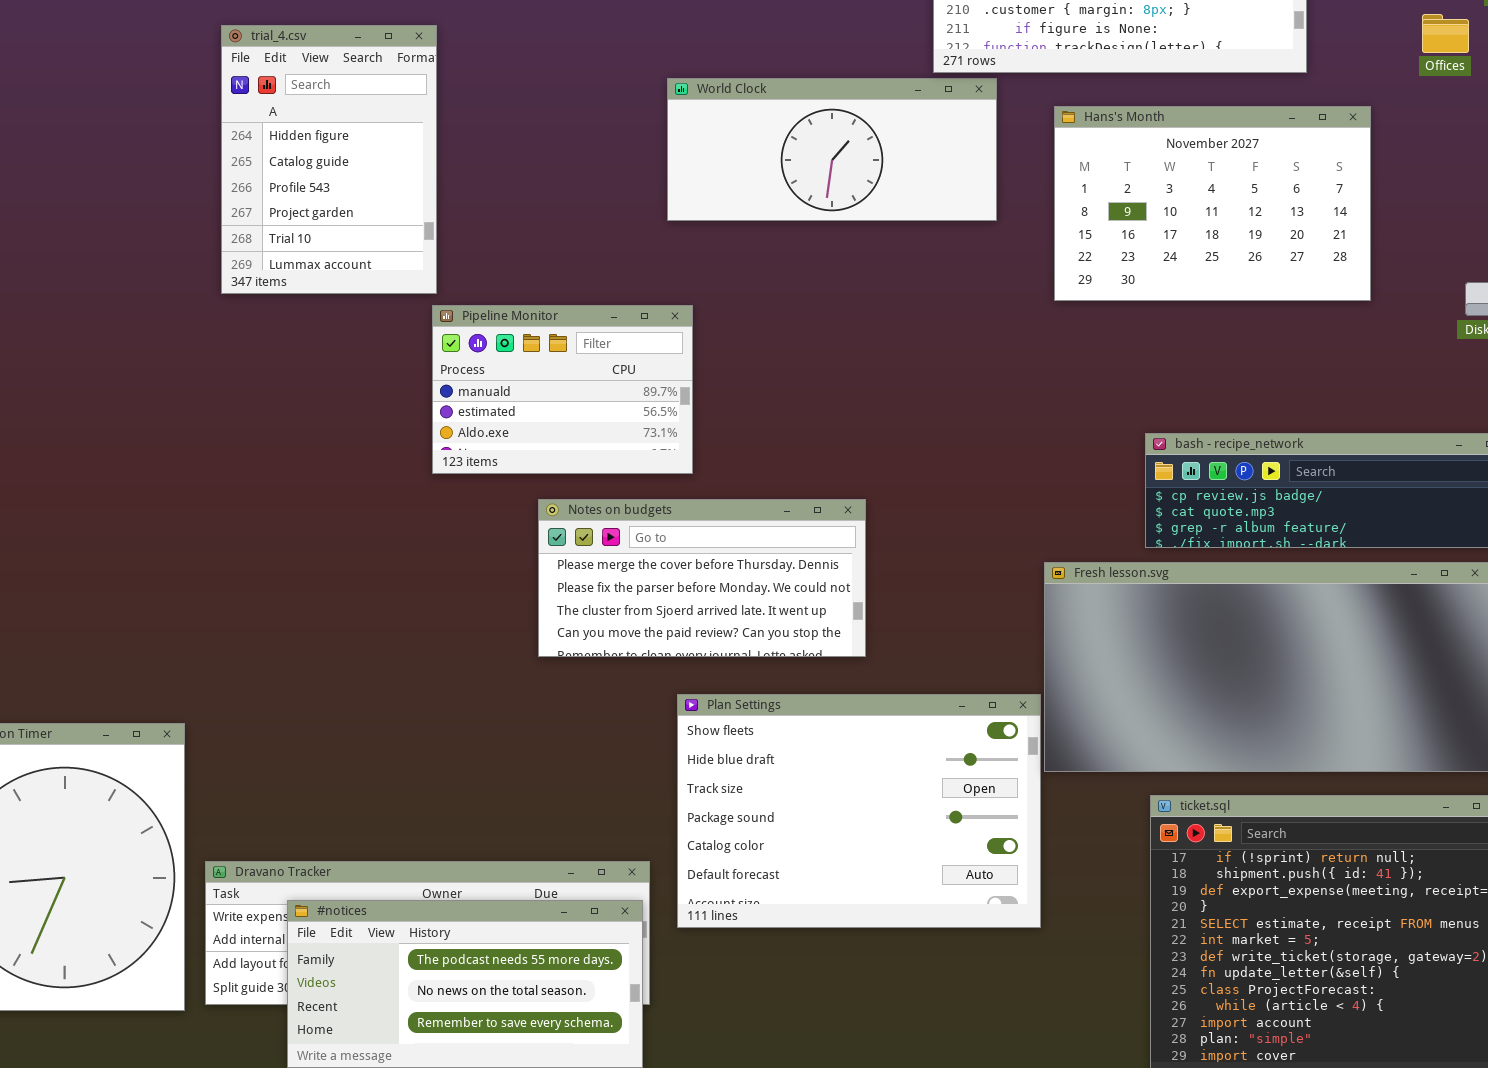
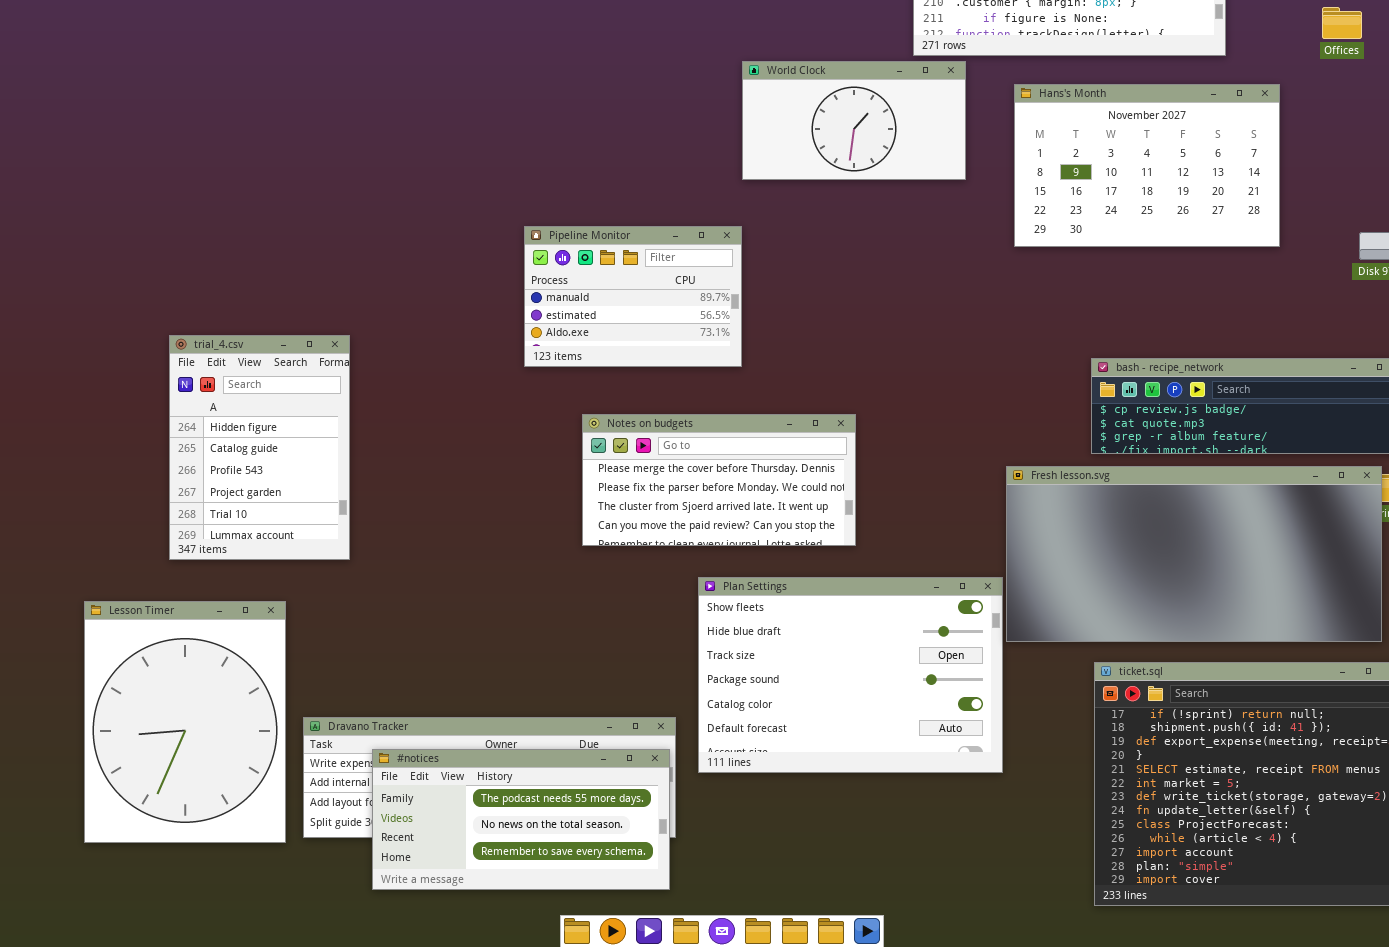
trial_4.csv: [221,25,437,294] -> [169,335,350,560], moved
World Clock: [667,78,997,221] -> [742,61,966,180], resized
Pipeline Monitor: [432,305,693,474] -> [524,226,742,367], moved

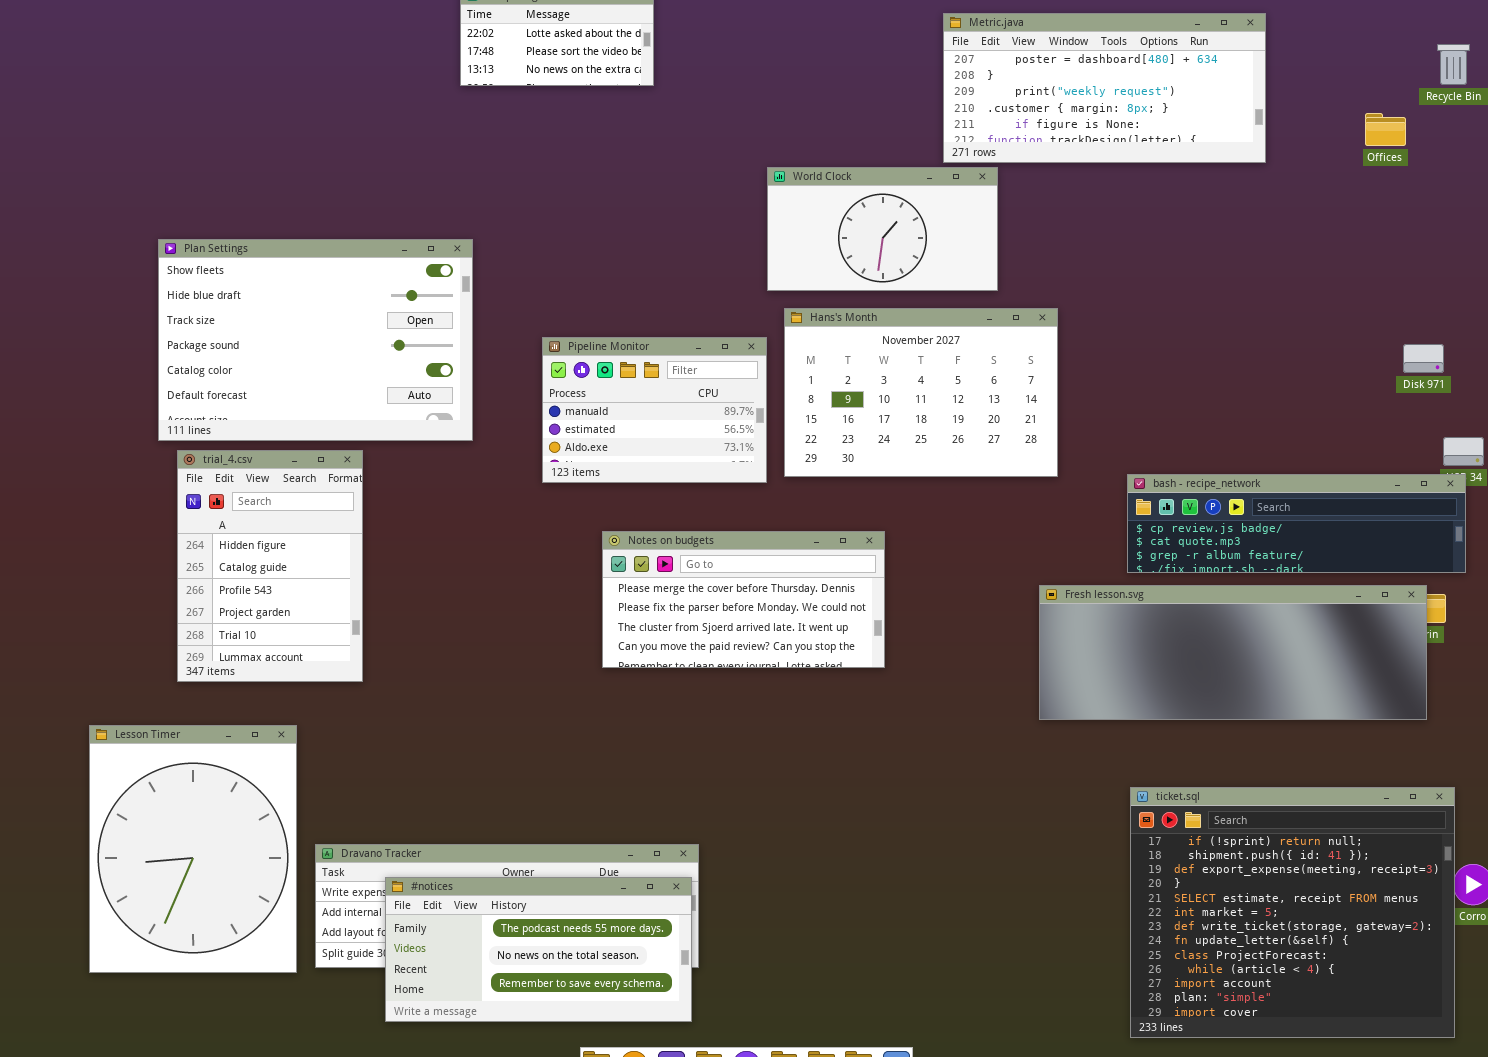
Hans's Month: [1014,84,1280,247] -> [784,308,1058,477], moved
Fresh lesson.svg: [1006,466,1382,642] -> [1039,585,1427,720], resized
Plan Settings: [698,577,1003,773] -> [158,239,473,441], moved

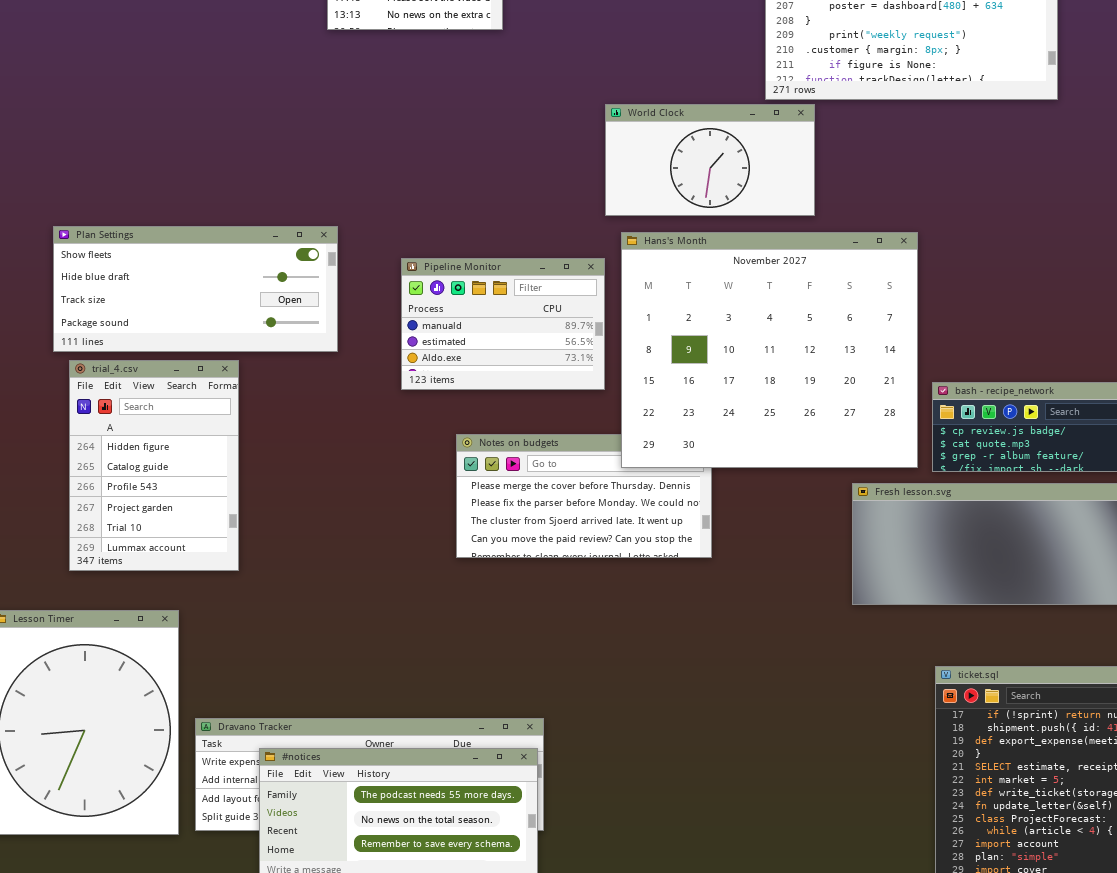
Plan Settings: [158,239,473,441] -> [53,226,338,352], resized
Hans's Month: [784,308,1058,477] -> [621,232,918,468], resized

